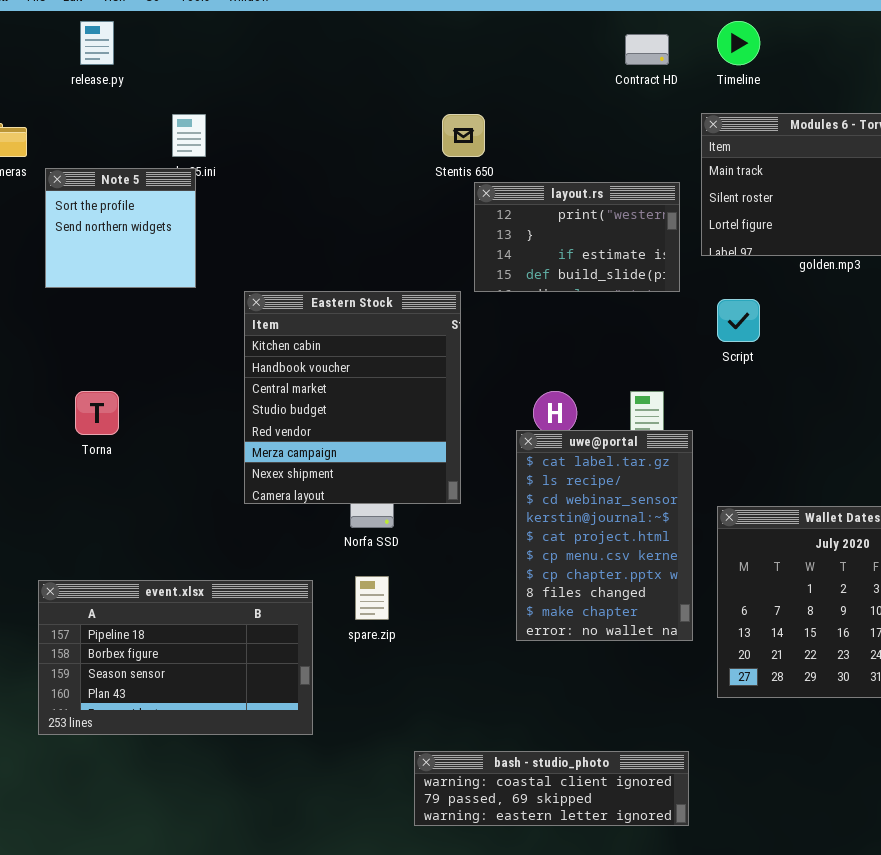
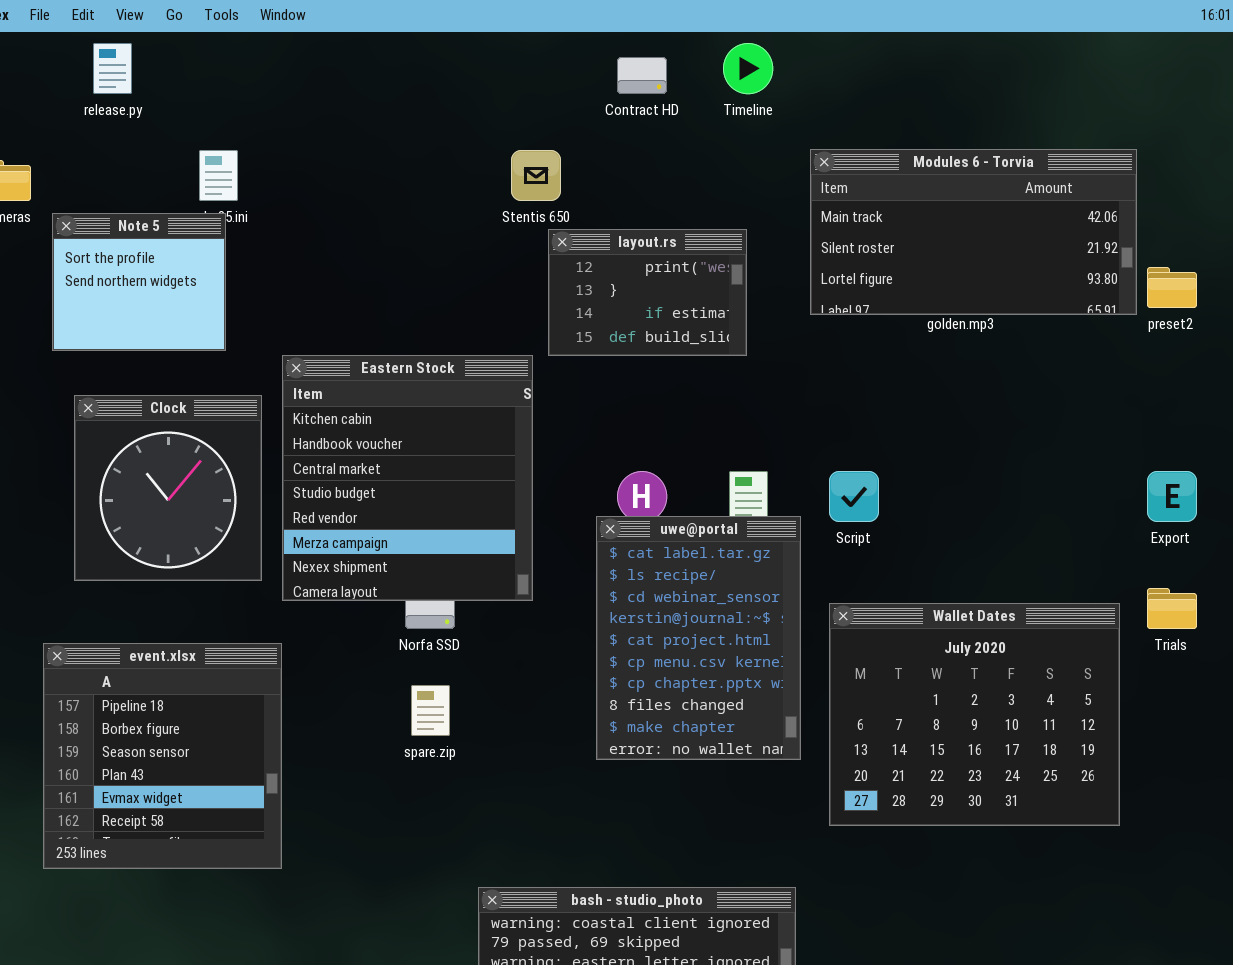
Timeline: [717,21,760,65] -> [723,43,773,94], moved
Contract HD: [625,34,669,65] -> [617,57,667,94], moved
layout.rs: [474,182,680,292] -> [548,229,747,356], resized
Script: [717,299,760,342] -> [829,471,879,522], moved
Clock: none -> [74,395,262,581], opened
event.xlsx: [38,580,313,735] -> [43,643,282,869], resized

